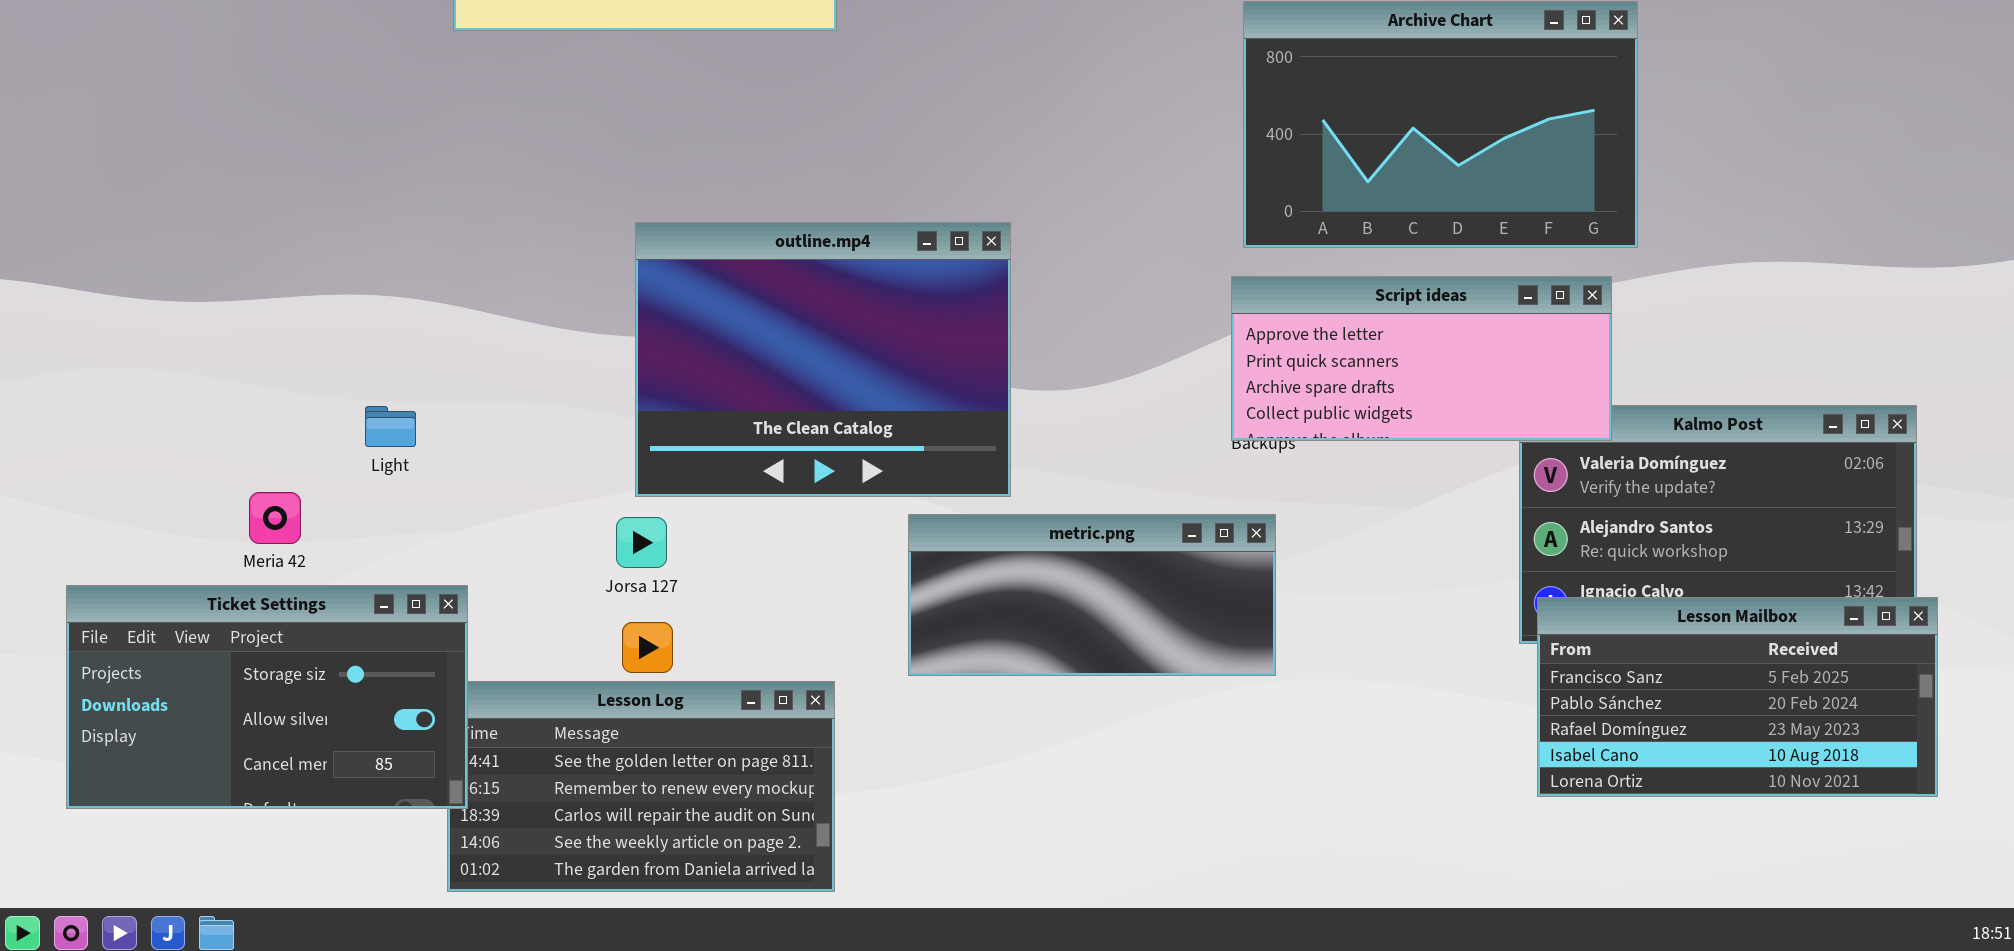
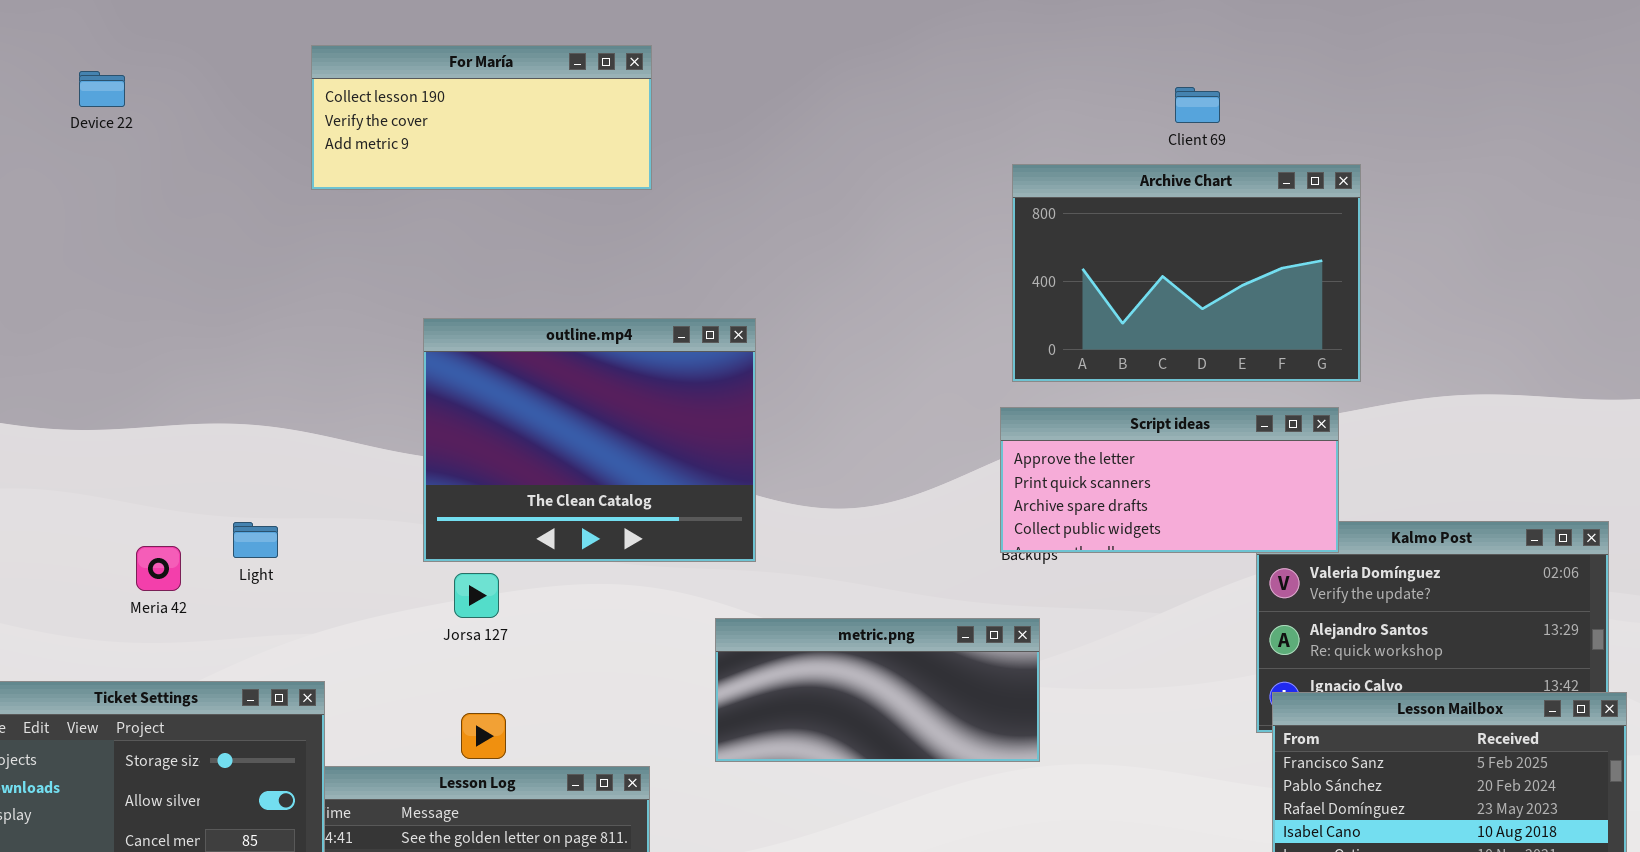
outline.mp4: [635,222,1011,497] -> [423,318,756,562], moved
Meria 42: [249,492,301,544] -> [136,546,181,591], moved
Jorsa 127: [616,517,667,568] -> [454,573,499,618], moved

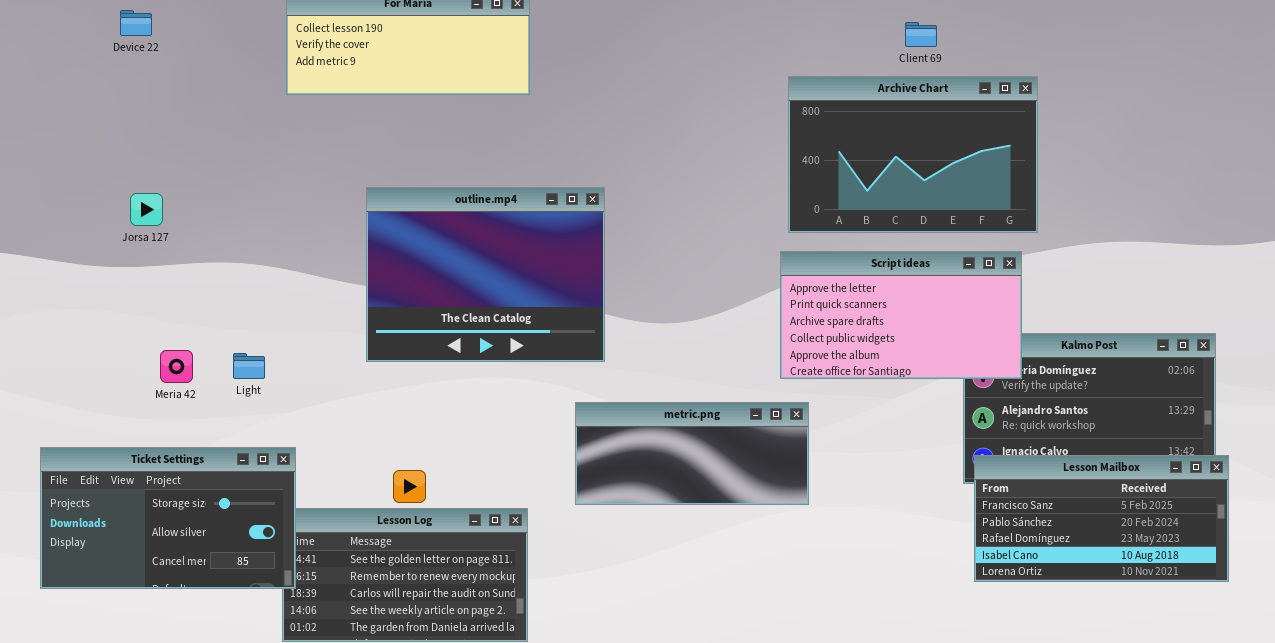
Script ideas: [1000,407,1339,553] -> [780,251,1022,379], resized
Light: [233,522,278,558] -> [233,353,265,379], moved
Jorsa 127: [454,573,499,618] -> [130,193,163,226], moved

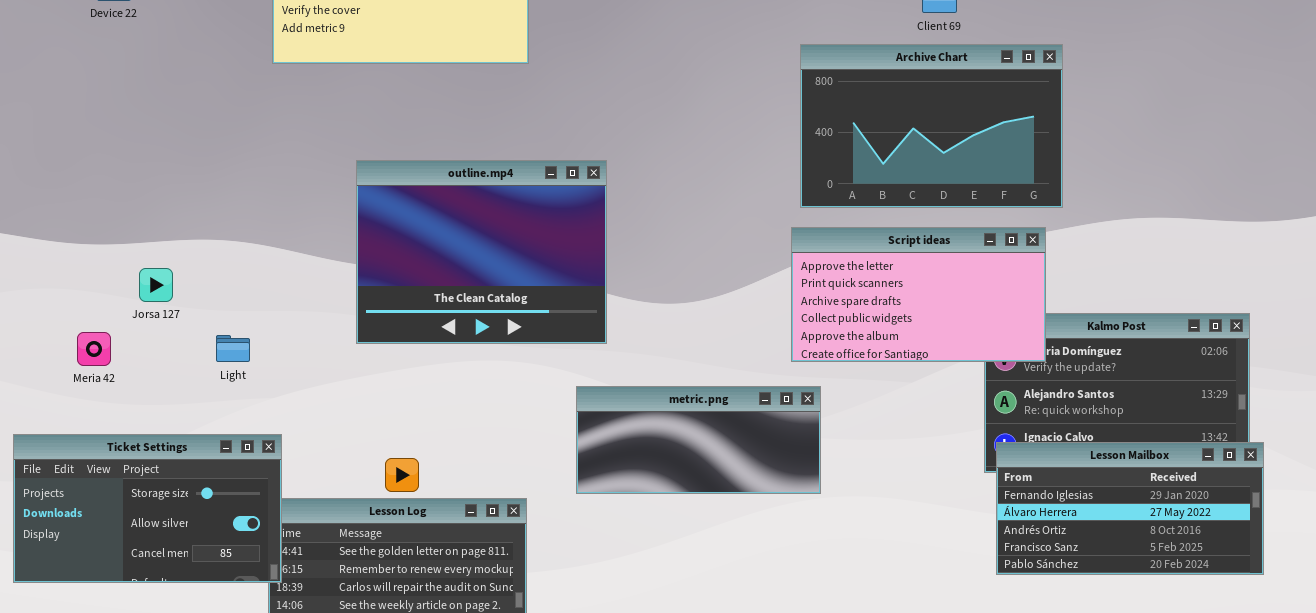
Jorsa 127: [130,193,163,226] -> [139,268,173,302], moved
Meria 42: [160,350,193,383] -> [77,332,111,366], moved
Lesson Mailbox: [974,455,1229,582] -> [996,442,1264,575], scrolled up 3 rows

